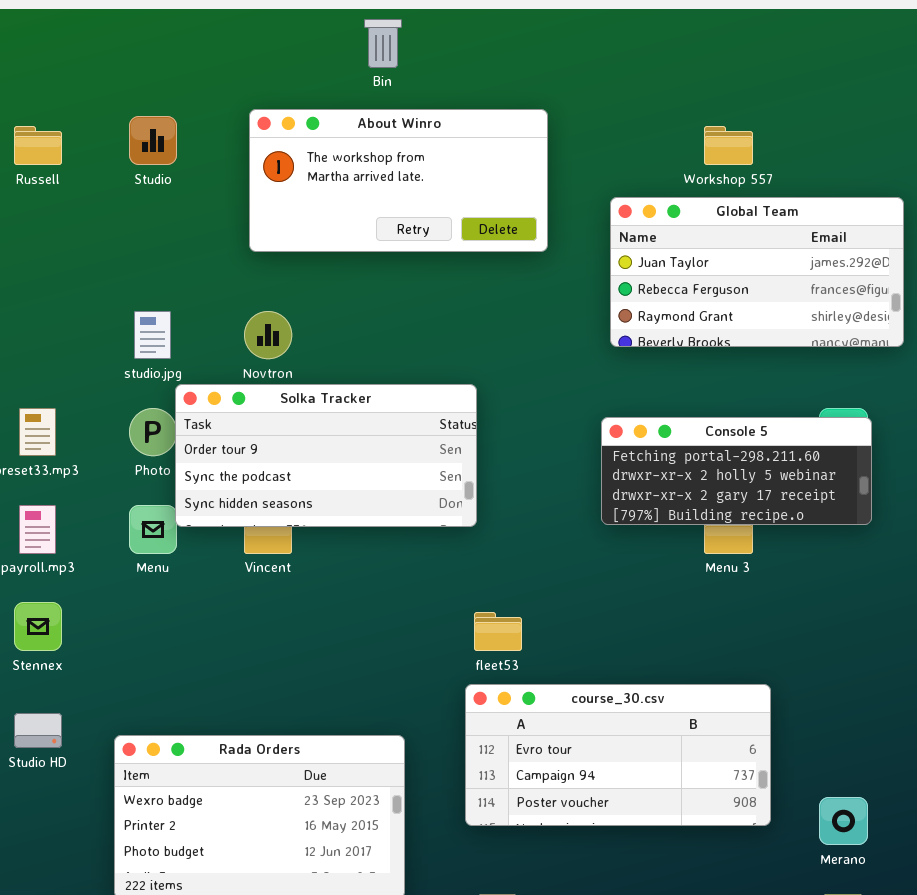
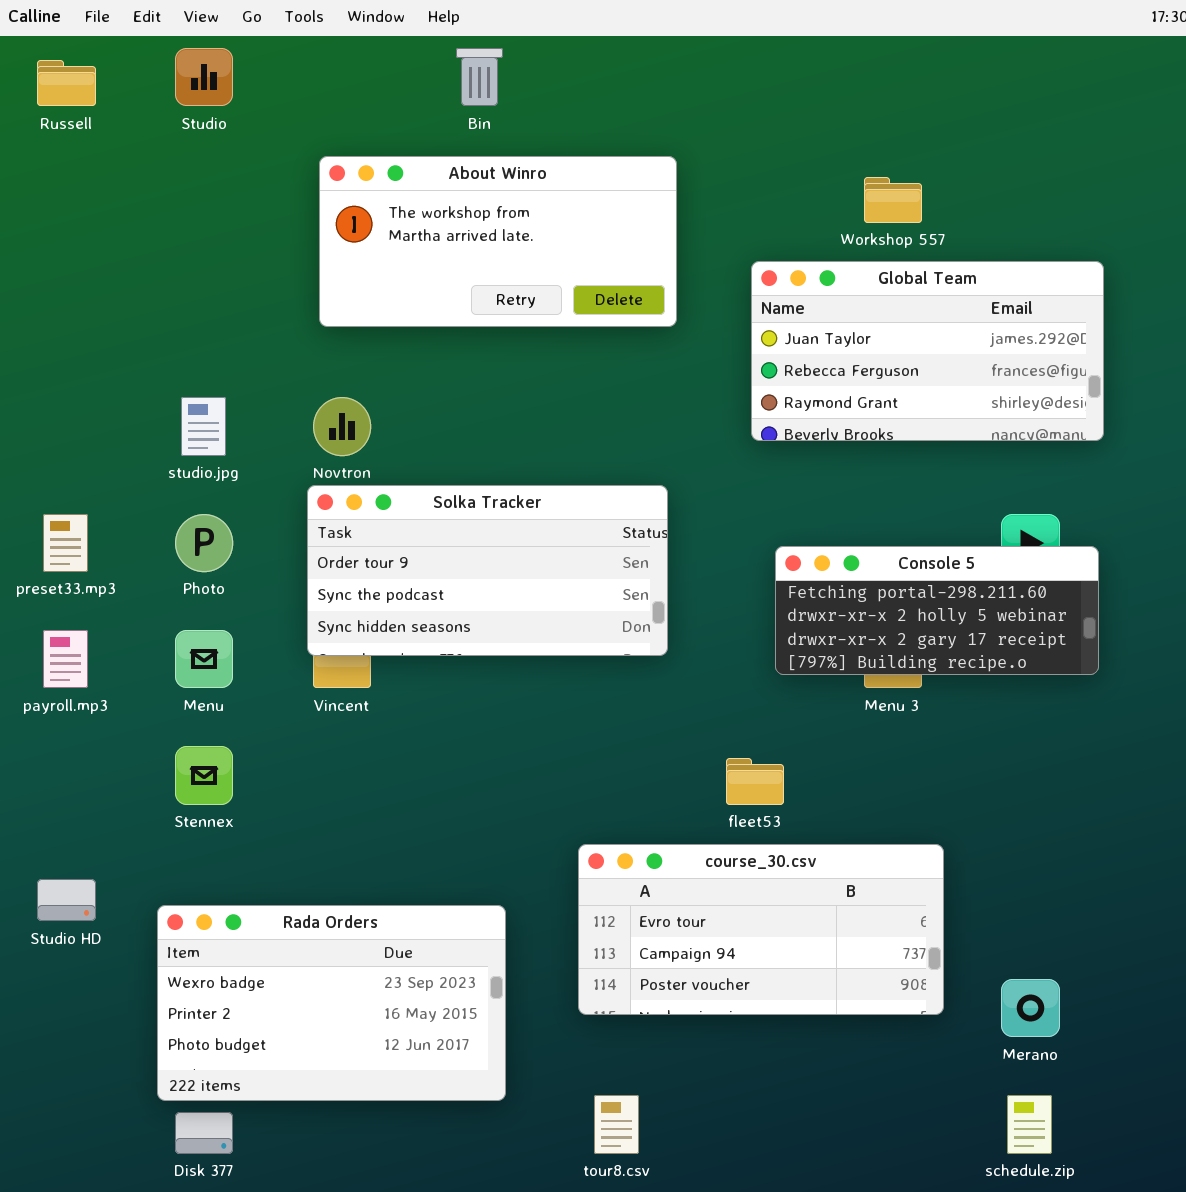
Studio: [129,116,177,165] -> [175,48,233,106], moved
Russell: [14,126,62,165] -> [37,60,96,106], moved
Solka Tracker: [175,384,477,527] -> [307,485,668,656], moved
Console 5: [601,417,872,525] -> [775,546,1099,675], moved
Stennex: [14,602,62,651] -> [175,746,233,805], moved
fleet53: [474,612,522,651] -> [726,758,784,805], moved

